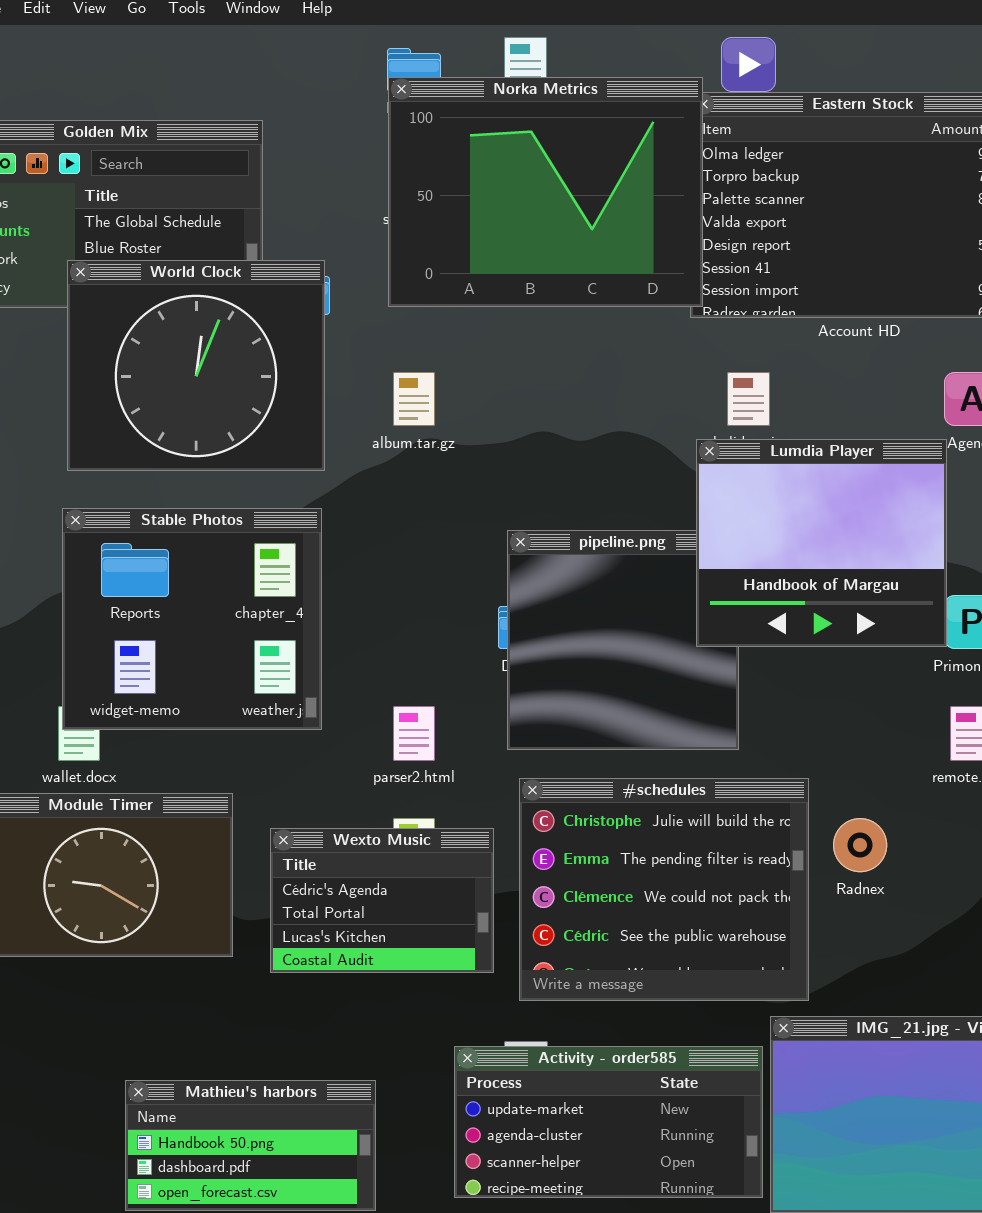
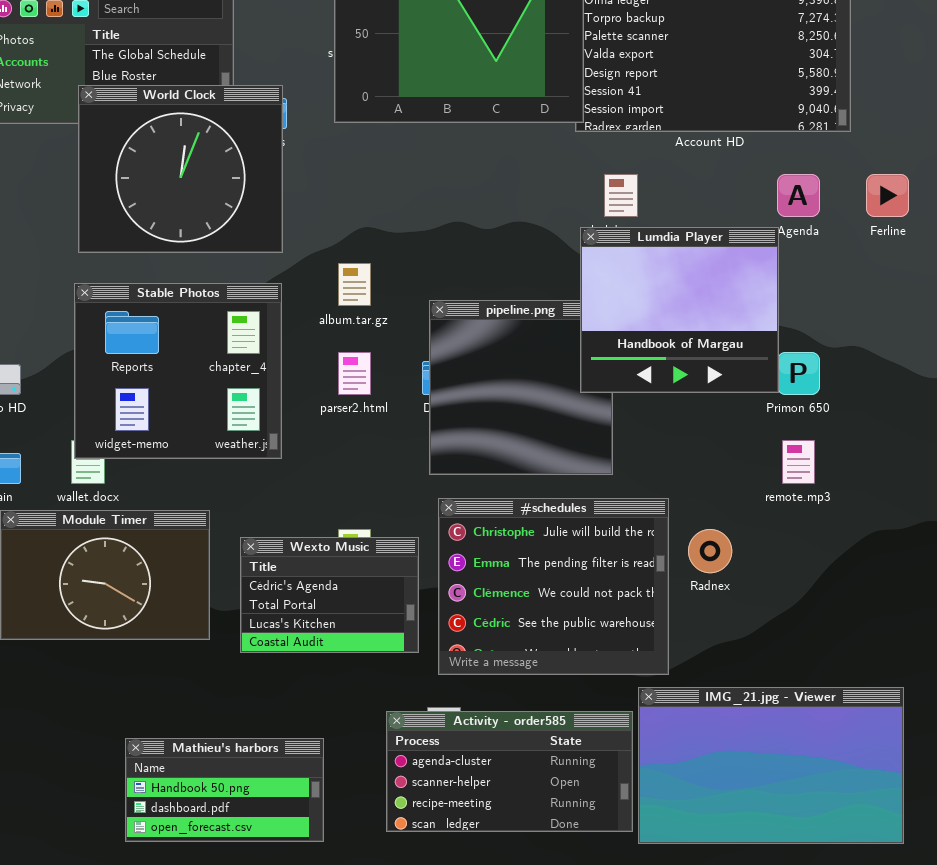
album.tar.gz: [393,372,435,426] -> [338,263,371,306], moved
parser2.html: [393,706,435,761] -> [338,352,371,395], moved
Activity - order585: [454,1046,763,1198] -> [386,711,633,832], scrolled down 1 row

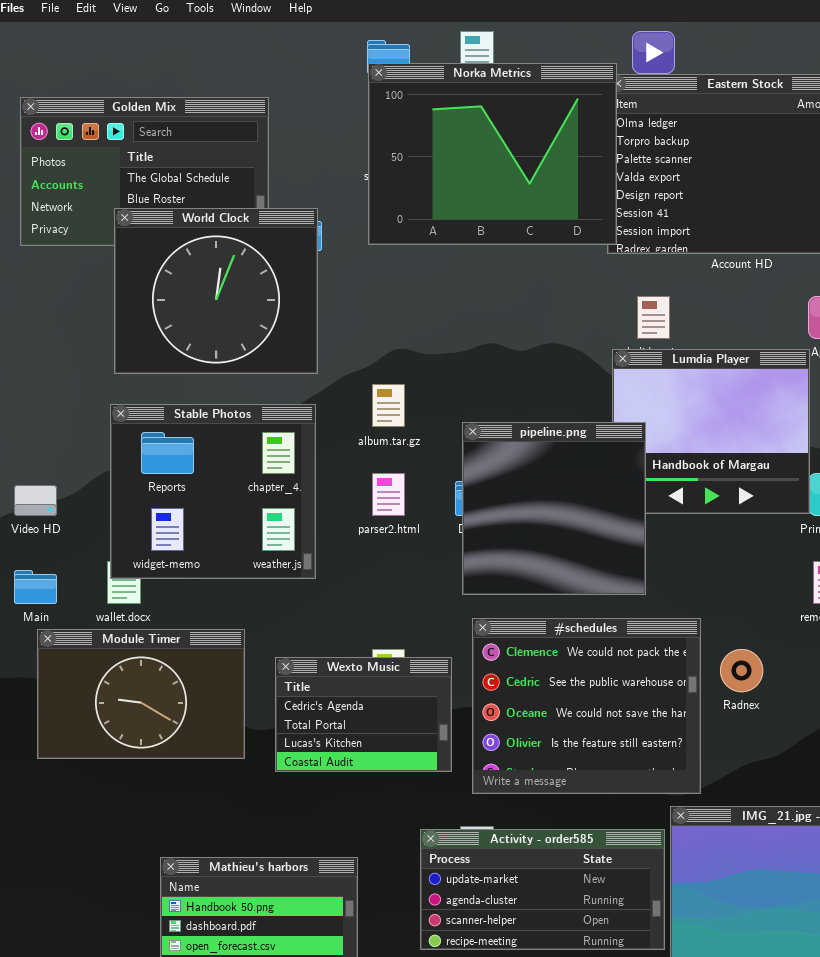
pipeline.png: [429,300,613,475] -> [462,422,646,595], raised
#schedules: [438,498,669,675] -> [472,618,701,794], scrolled down 2 rows
Activity - order585: [386,711,633,832] -> [420,829,665,950], scrolled up 1 row

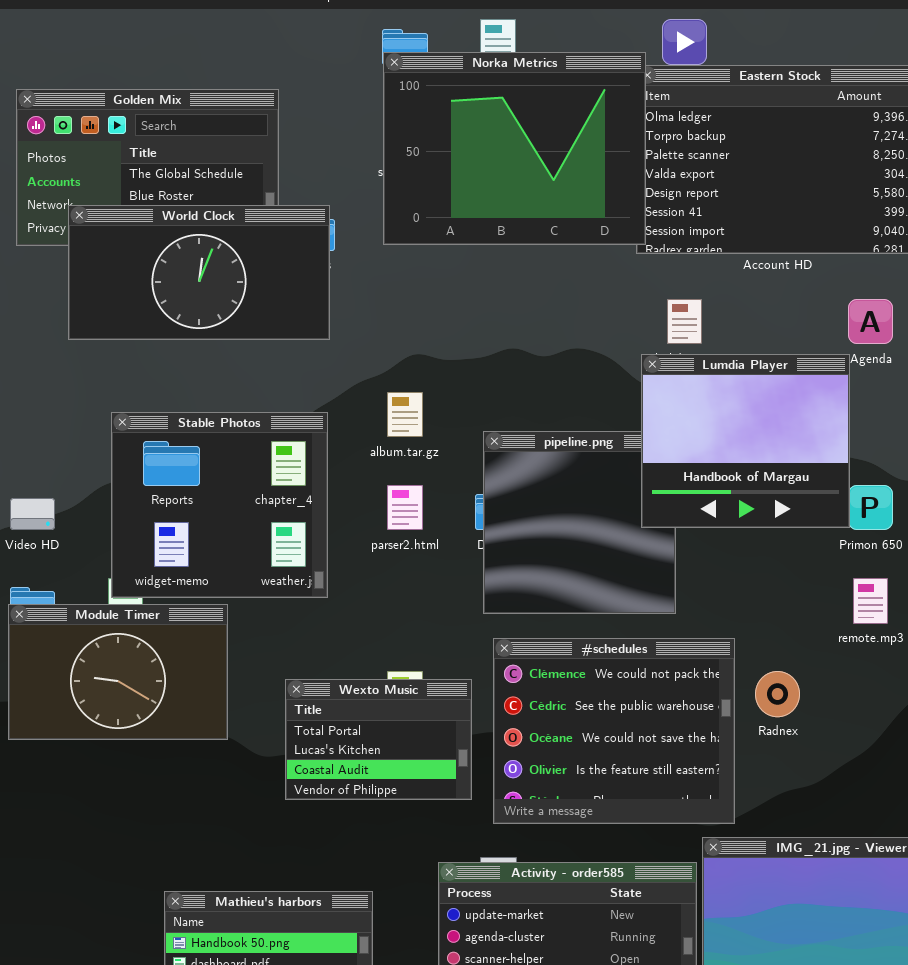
World Clock: [114,208,318,374] -> [68,205,330,340], resized
Lumdia Player: [612,349,810,514] -> [641,354,850,528], raised
Module Timer: [37,629,245,759] -> [8,604,228,740], moved
Wexto Music: [275,657,452,772] -> [285,679,472,800], scrolled down 1 row

